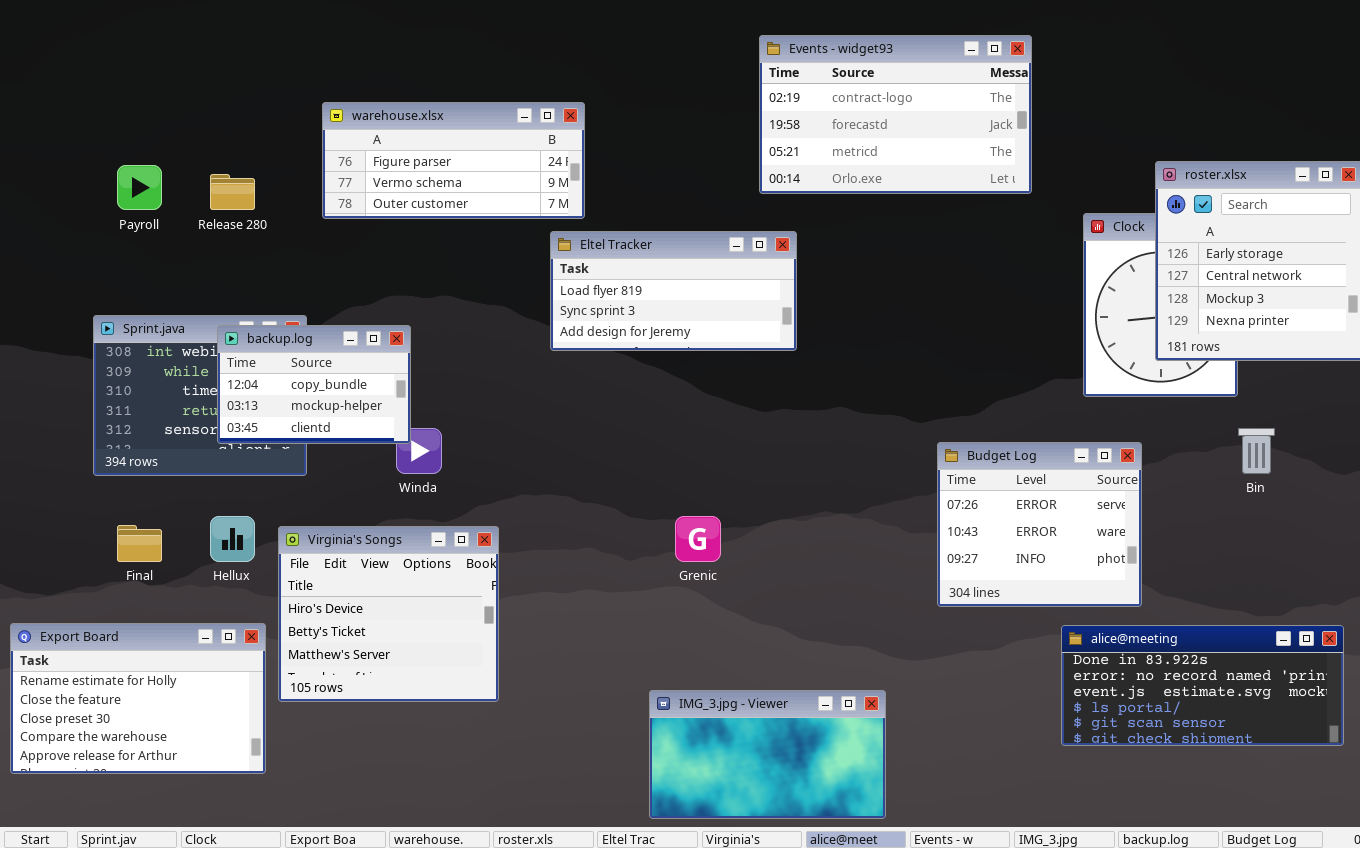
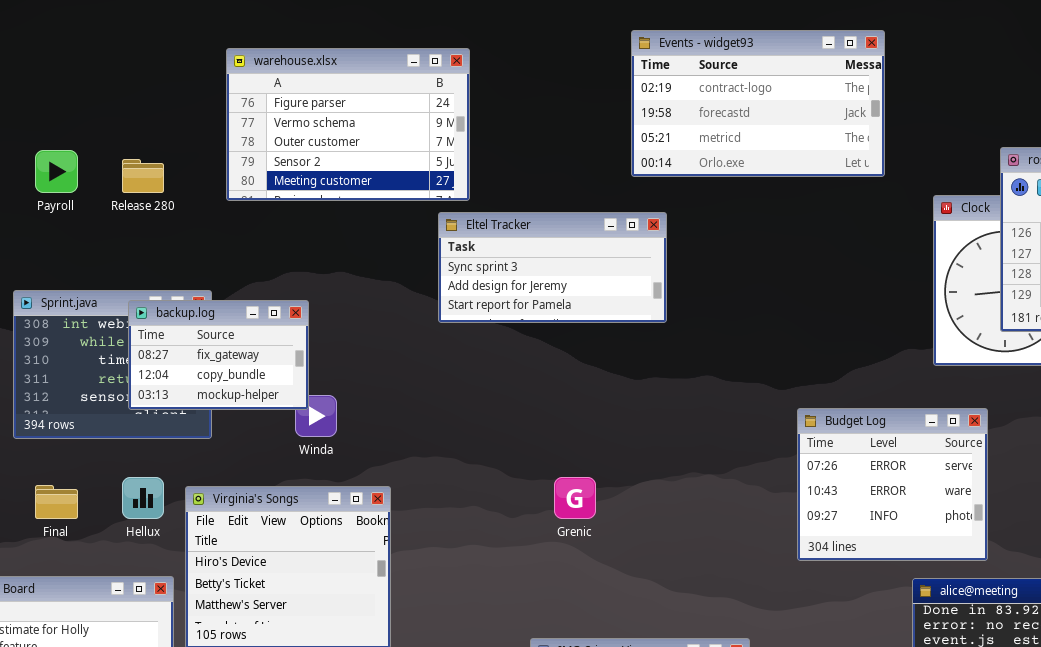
warehouse.xlsx: [322,102,585,219] -> [226,48,470,201], resized
Eltel Tracker: [550,231,797,351] -> [438,212,667,323], scrolled down 1 row
backup.log: [217,325,411,444] -> [128,300,309,410], scrolled up 1 row

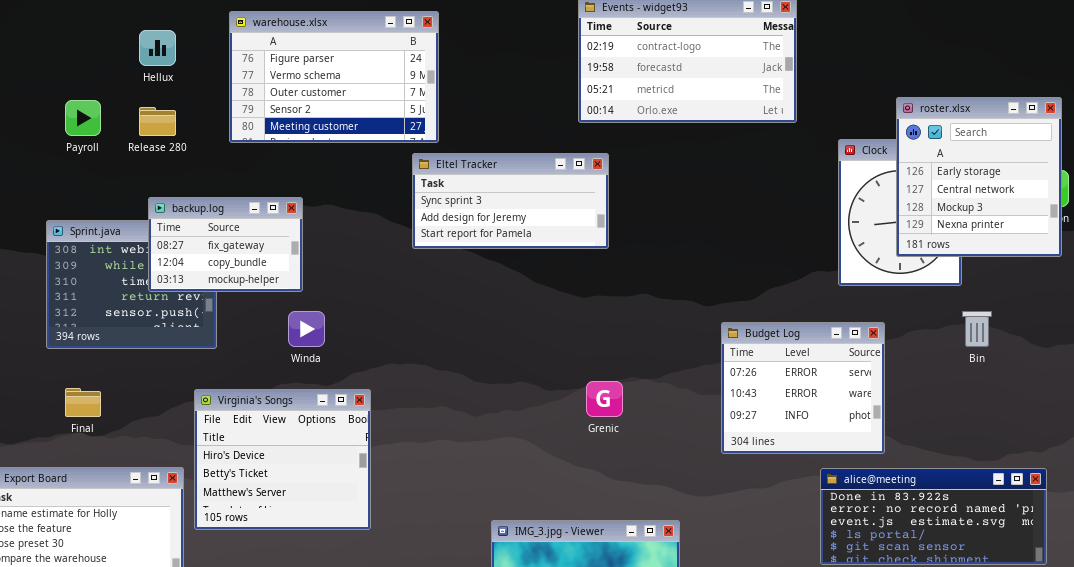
backup.log: [128,300,309,410] -> [148,197,303,292], moved
Hellux: [122,477,164,519] -> [139,30,176,66], moved
Grenic: [554,477,596,519] -> [586,381,623,417], moved

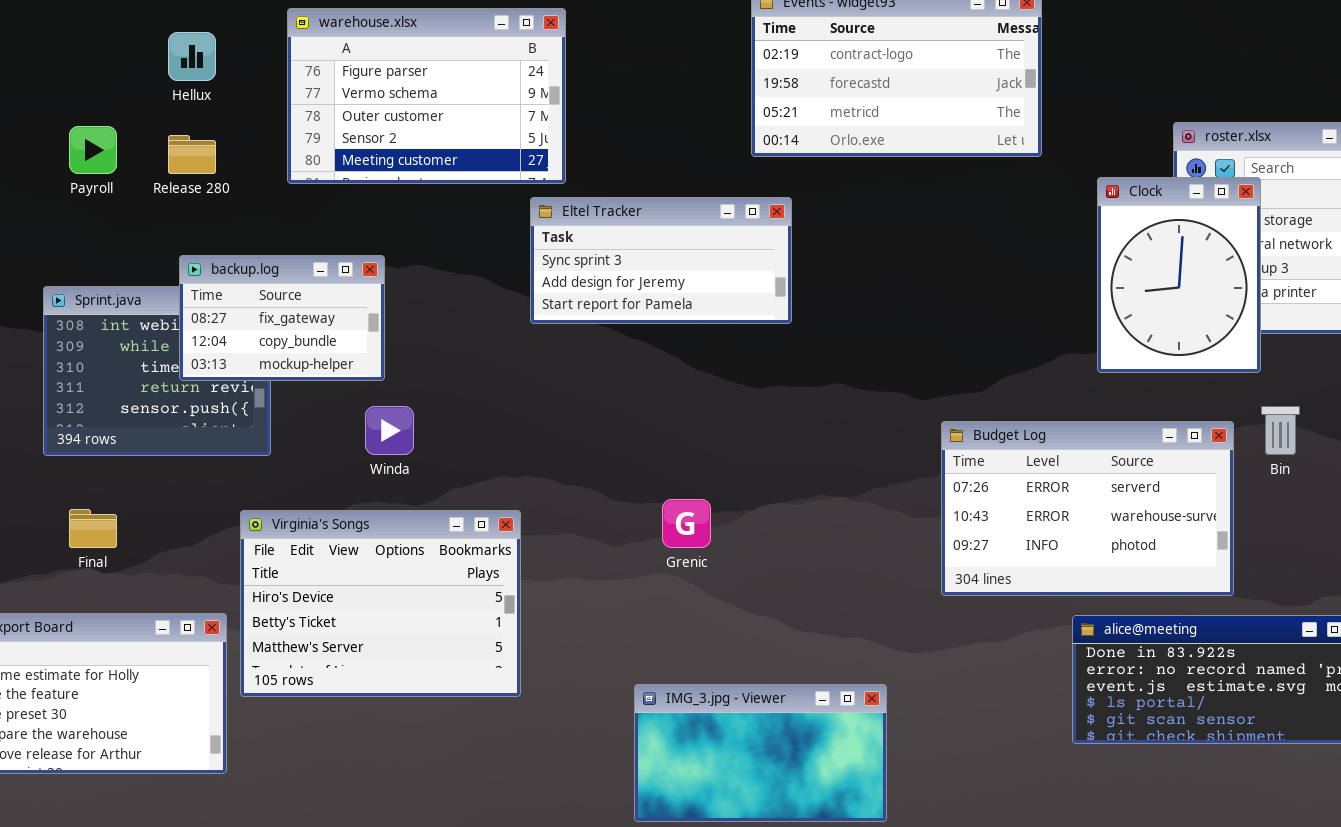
Clock: [838,139,962,286] -> [1097,177,1261,373], raised
Budget Log: [721,322,885,454] -> [941,421,1234,596], resized
Grenic: [586,381,623,417] -> [662,499,711,548], moved
Virginia's Songs: [194,389,371,530] -> [240,510,521,697], resized

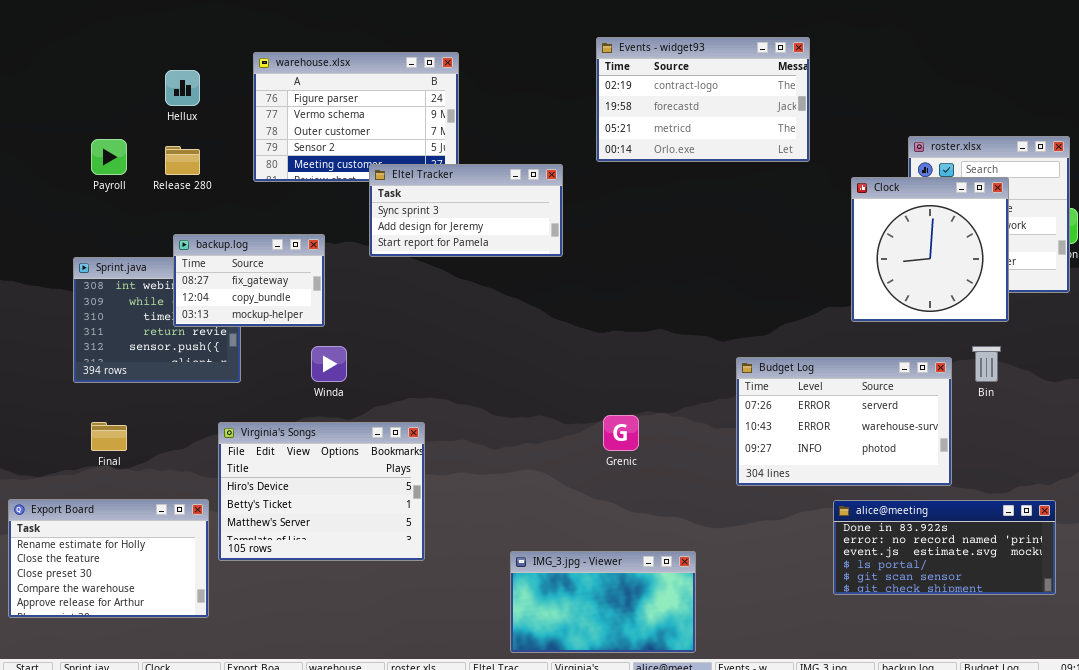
Clock: [1097,177,1261,373] -> [851,177,1009,322], resized
Eltel Tracker: [530,197,792,324] -> [369,164,563,257], moved
Grenic: [662,499,711,548] -> [603,415,639,451], moved

